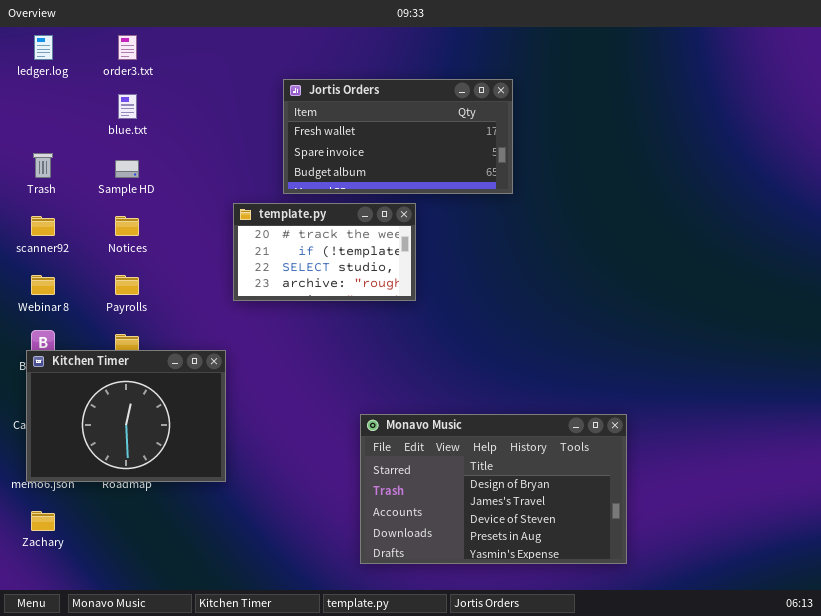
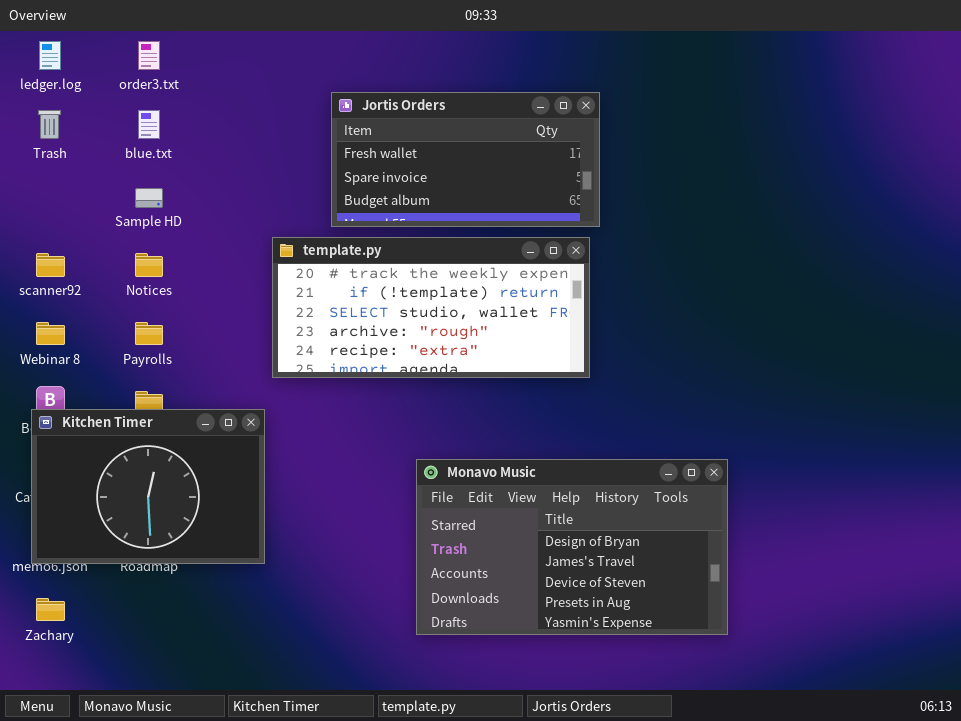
Trash: [33,153,53,178] -> [38,110,61,139], moved
template.py: [233,203,416,301] -> [272,237,590,378], resized
Monavo Music: [360,414,627,564] -> [416,459,728,635], moved

